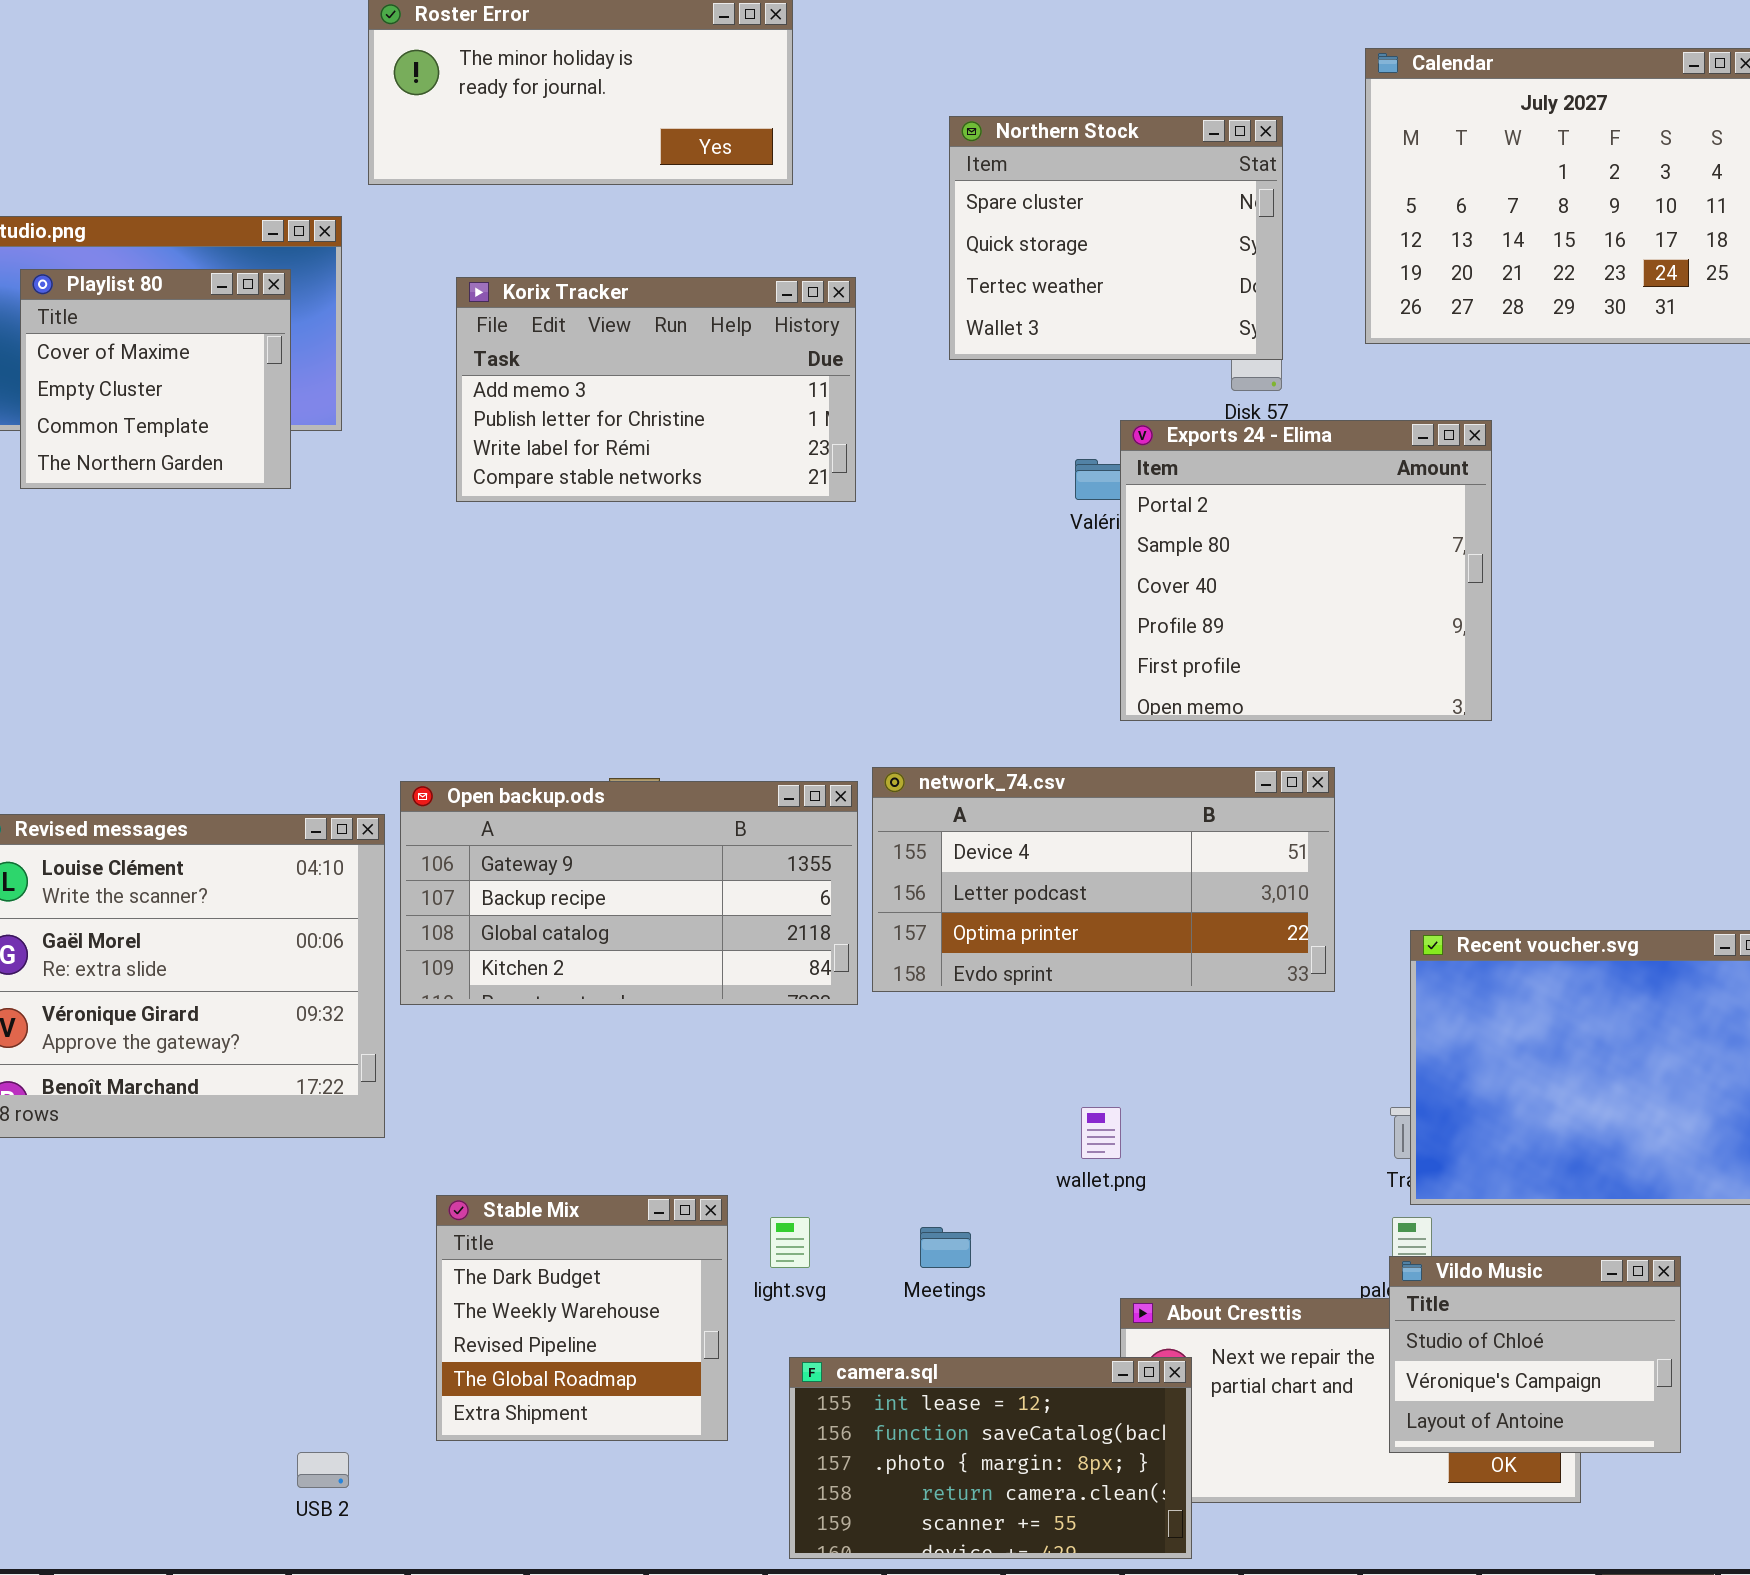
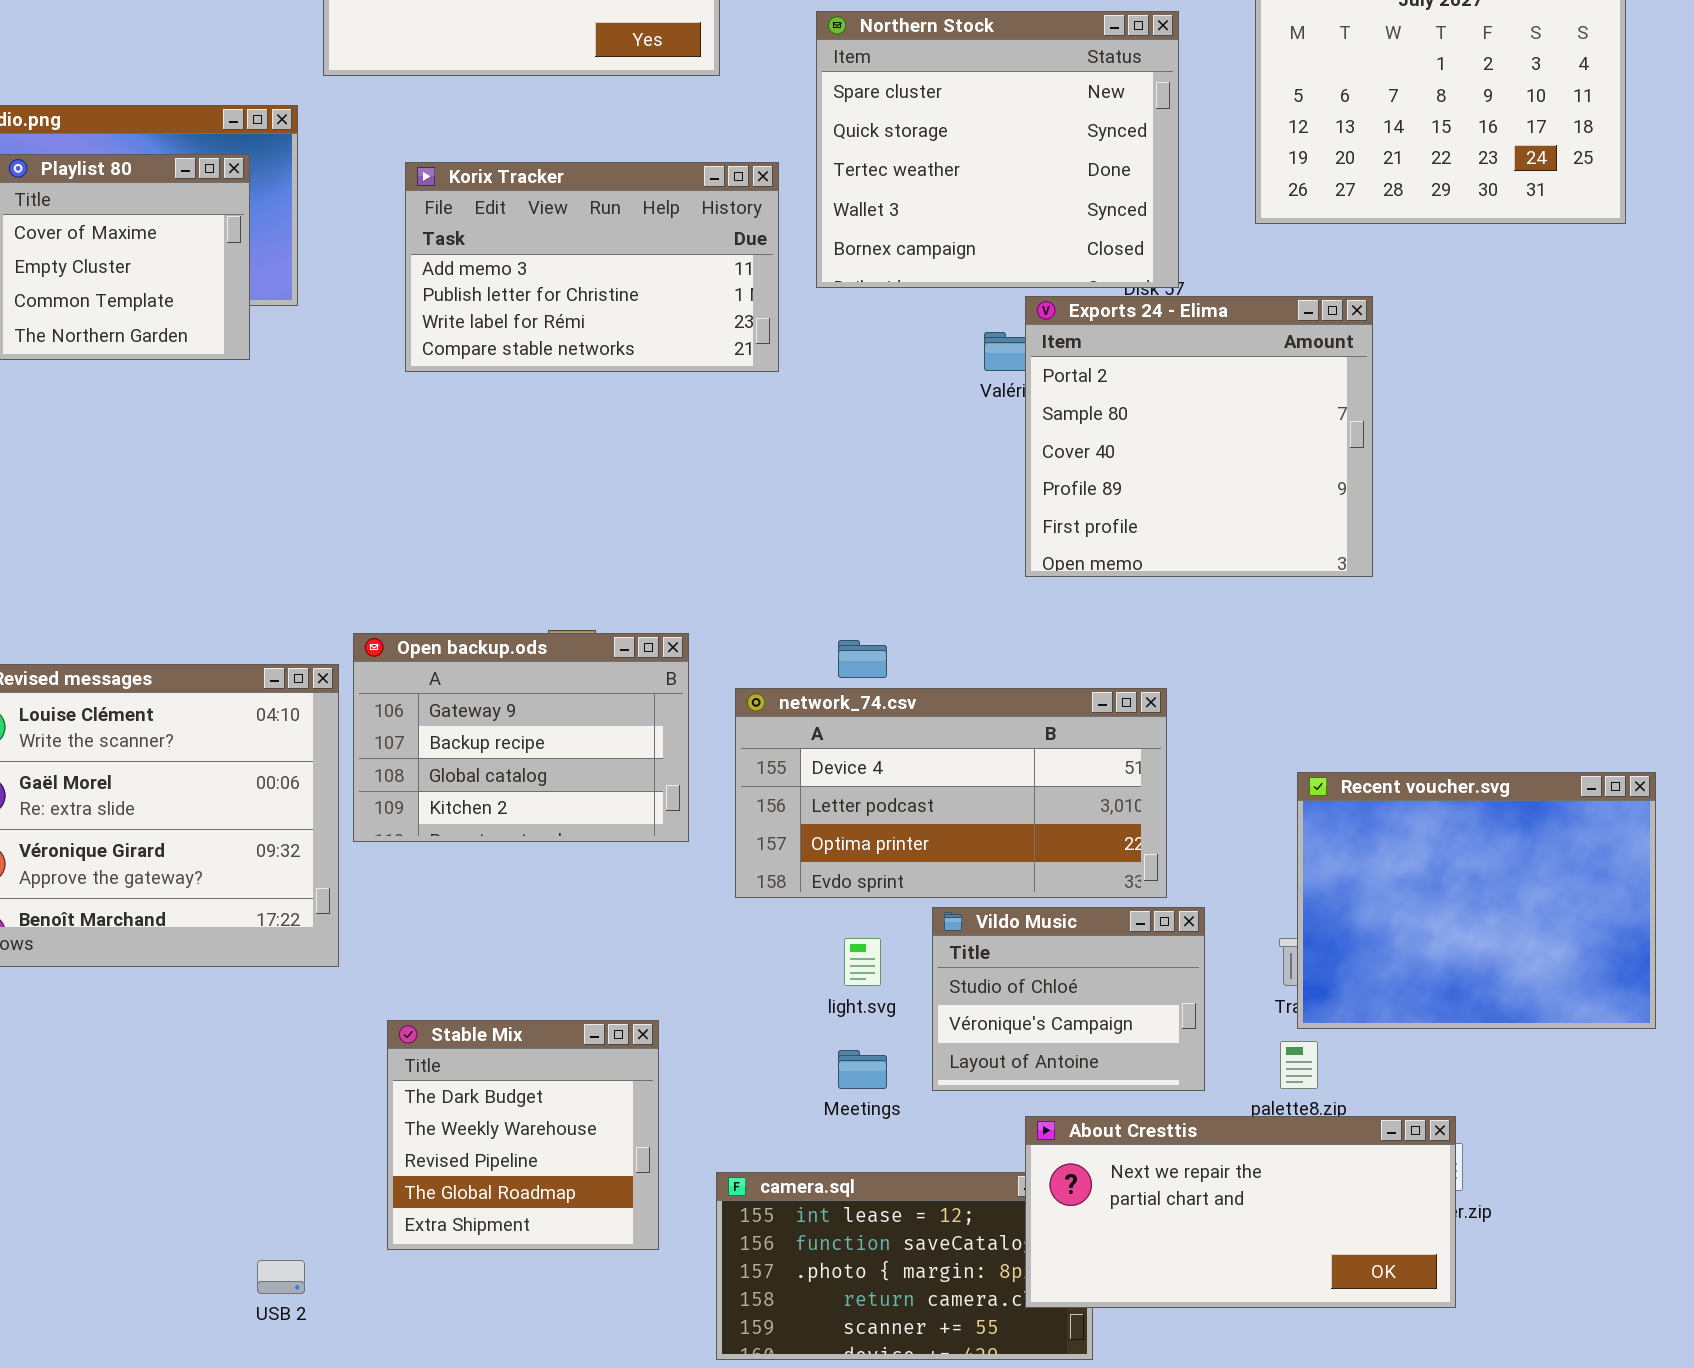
Northern Stock: [949,116,1283,360] -> [816,11,1179,288], resized
network_74.csv: [872,767,1335,992] -> [735,688,1167,898], moved
Open backup.ods: [400,781,858,1005] -> [353,633,689,842], resized
light.svg: [770,1217,810,1268] -> [844,938,881,986], moved
Vildo Music: [1389,1256,1681,1453] -> [932,907,1205,1091], moved
About Cresttis: [1120,1298,1581,1503] -> [1025,1116,1456,1308], raised

